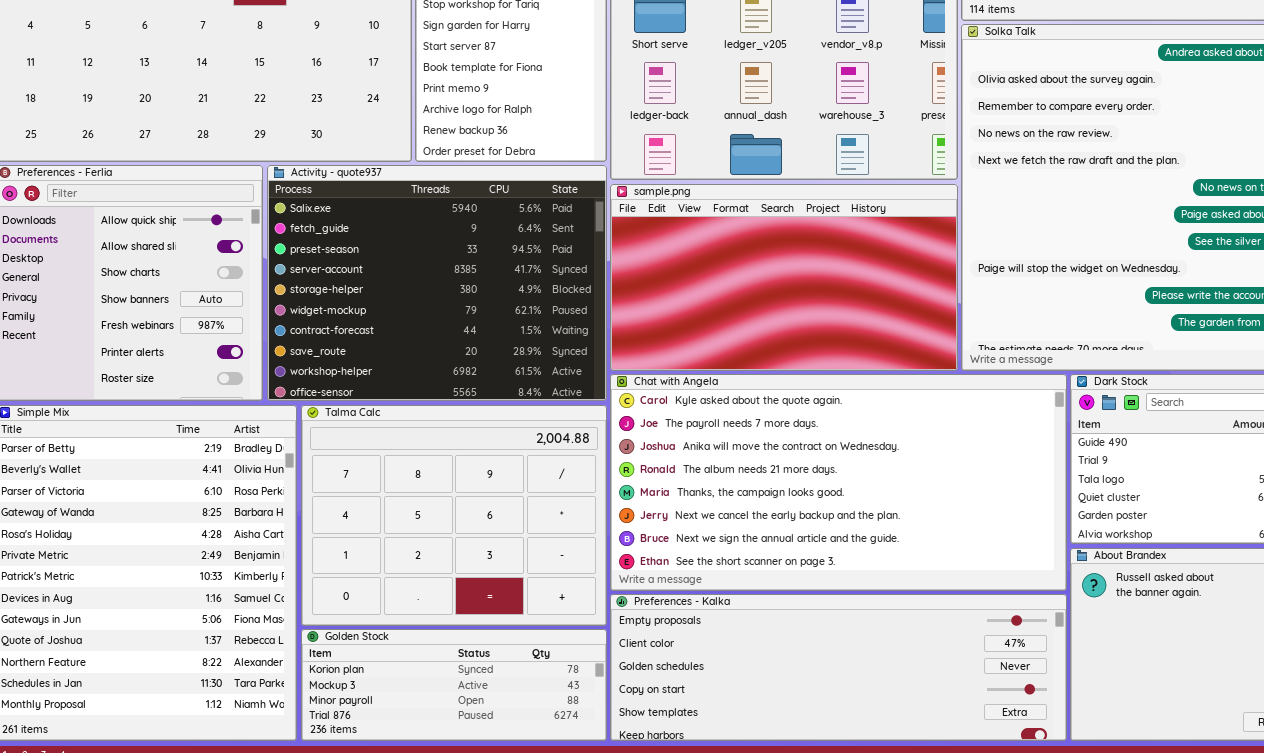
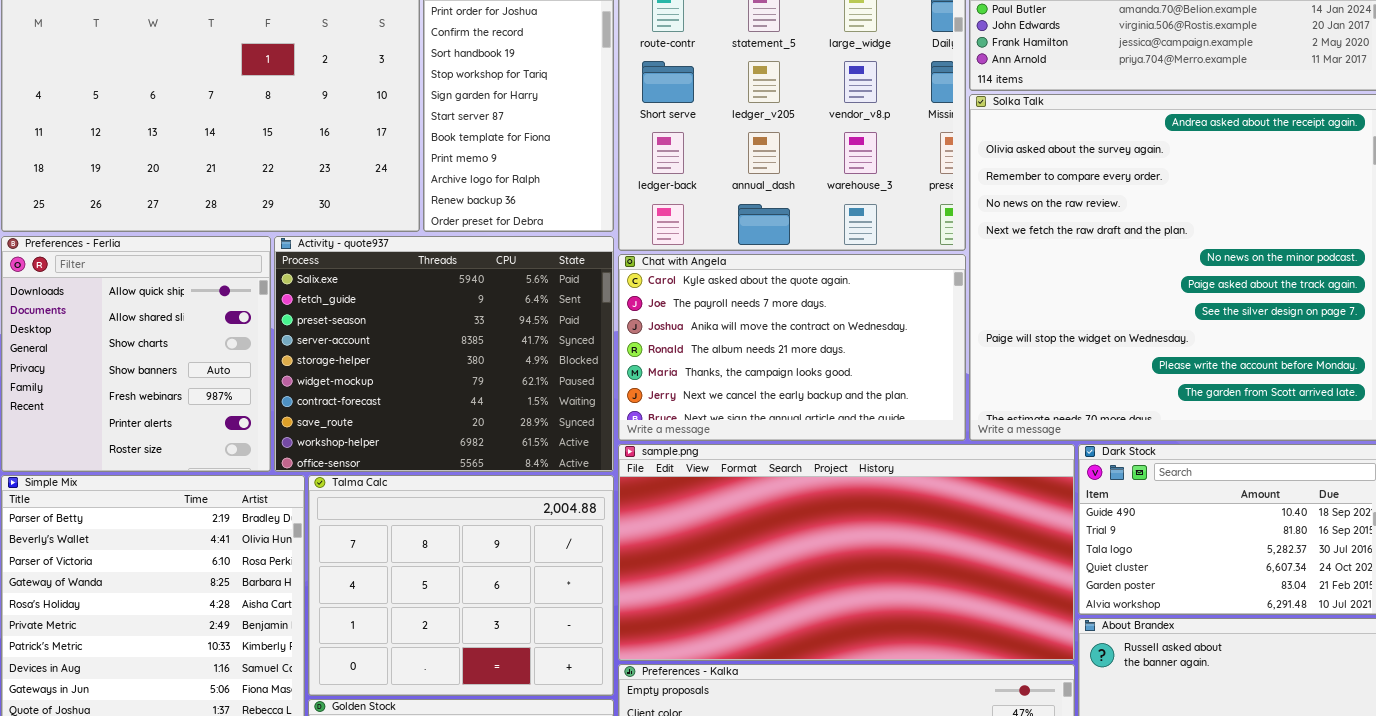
sample.png: [610,184,958,371] -> [618,444,1075,661], moved, resized
Chat with Angela: [610,374,1067,591] -> [618,254,966,441], moved, resized

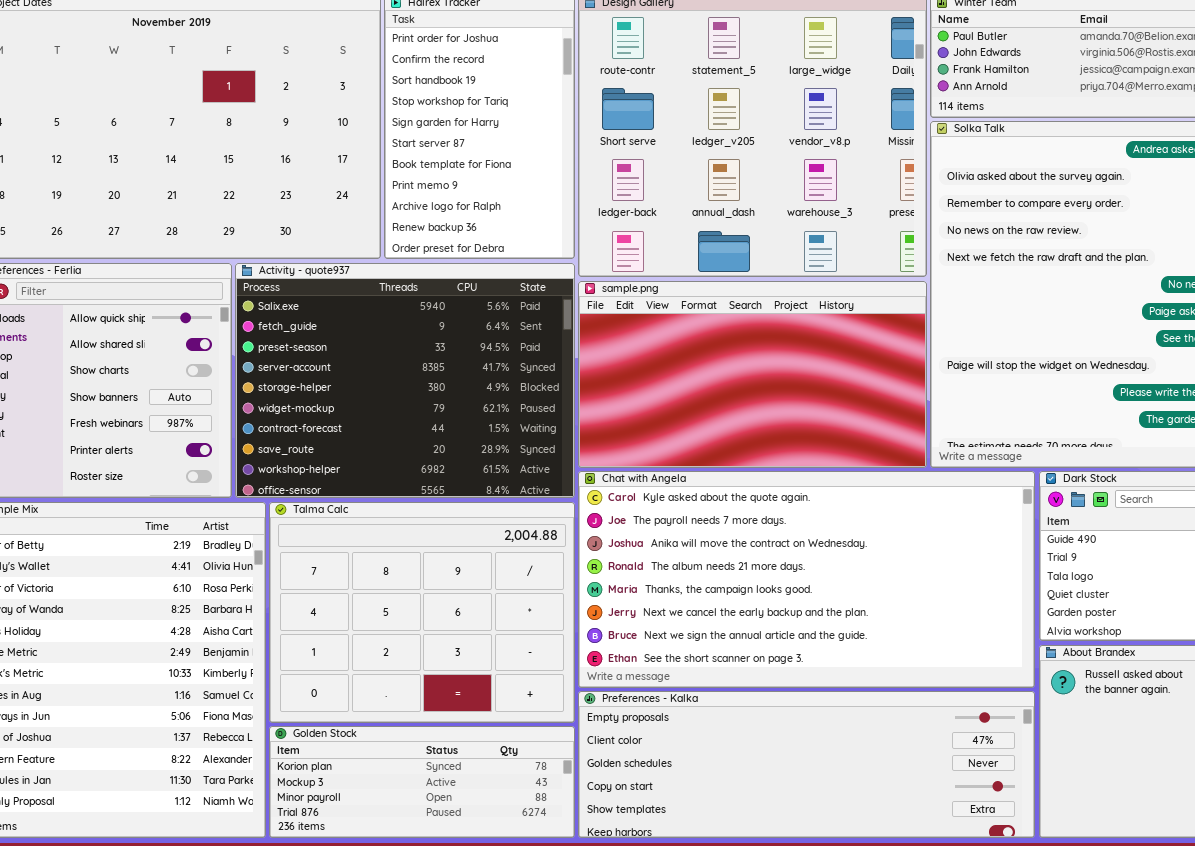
Chat with Angela: [618,254,966,441] -> [578,471,1035,688], moved, resized
sample.png: [618,444,1075,661] -> [578,281,927,468], moved, resized

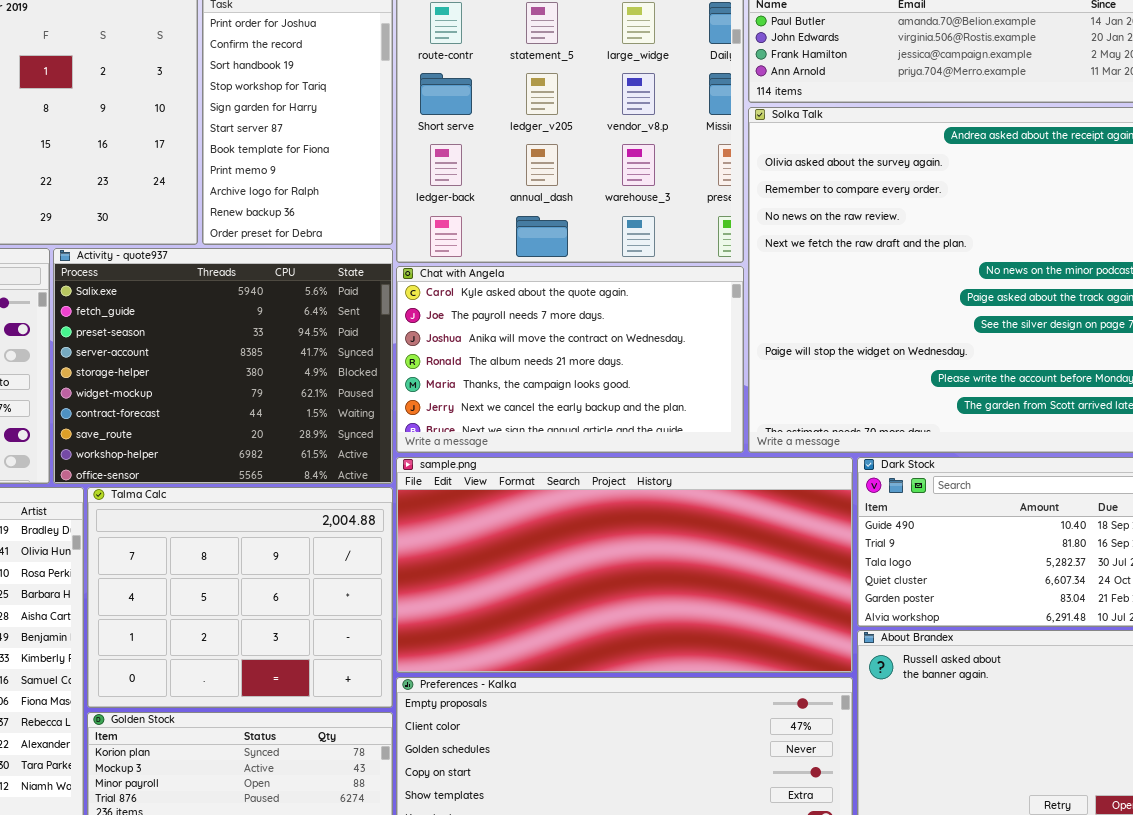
sample.png: [578,281,927,468] -> [396,457,853,673], moved, resized
Chat with Angela: [578,471,1035,688] -> [396,266,744,453], moved, resized

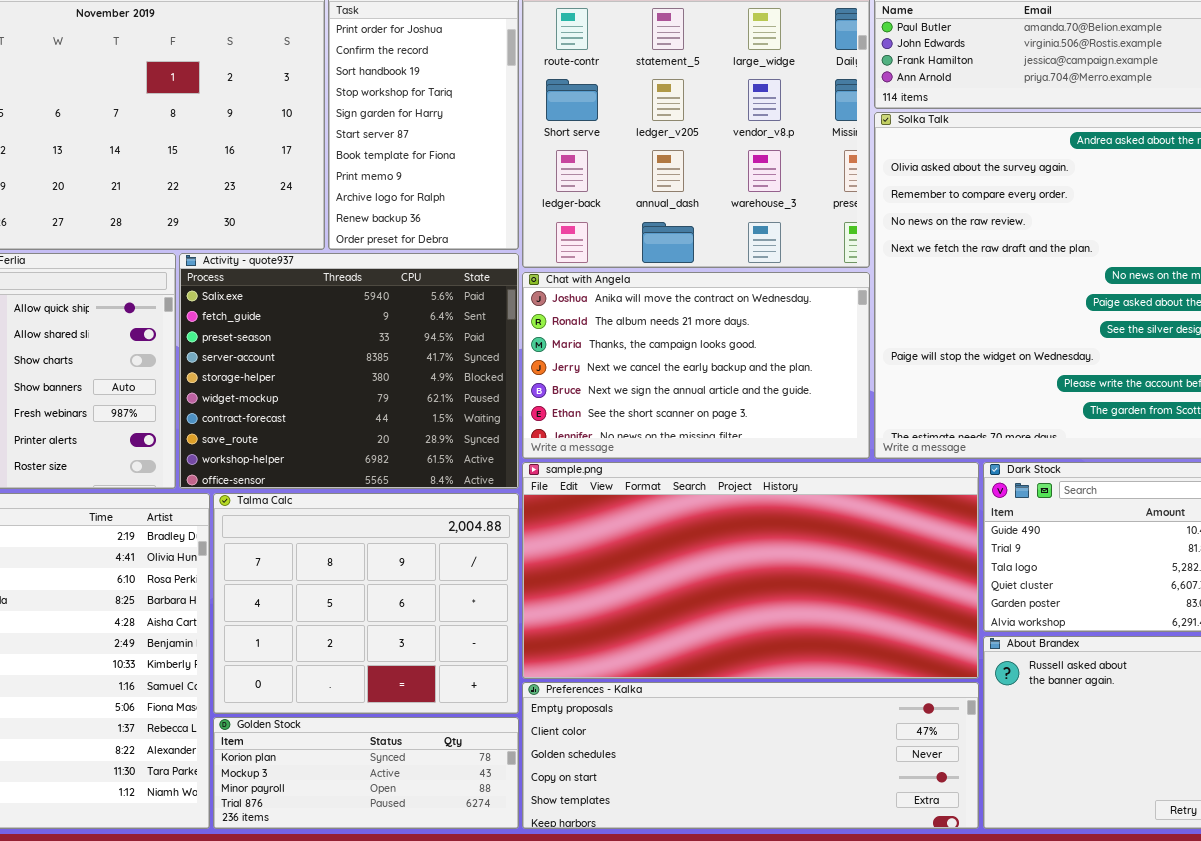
Chat with Angela: [396,266,744,453] -> [522,272,870,459], scrolled down 2 rows

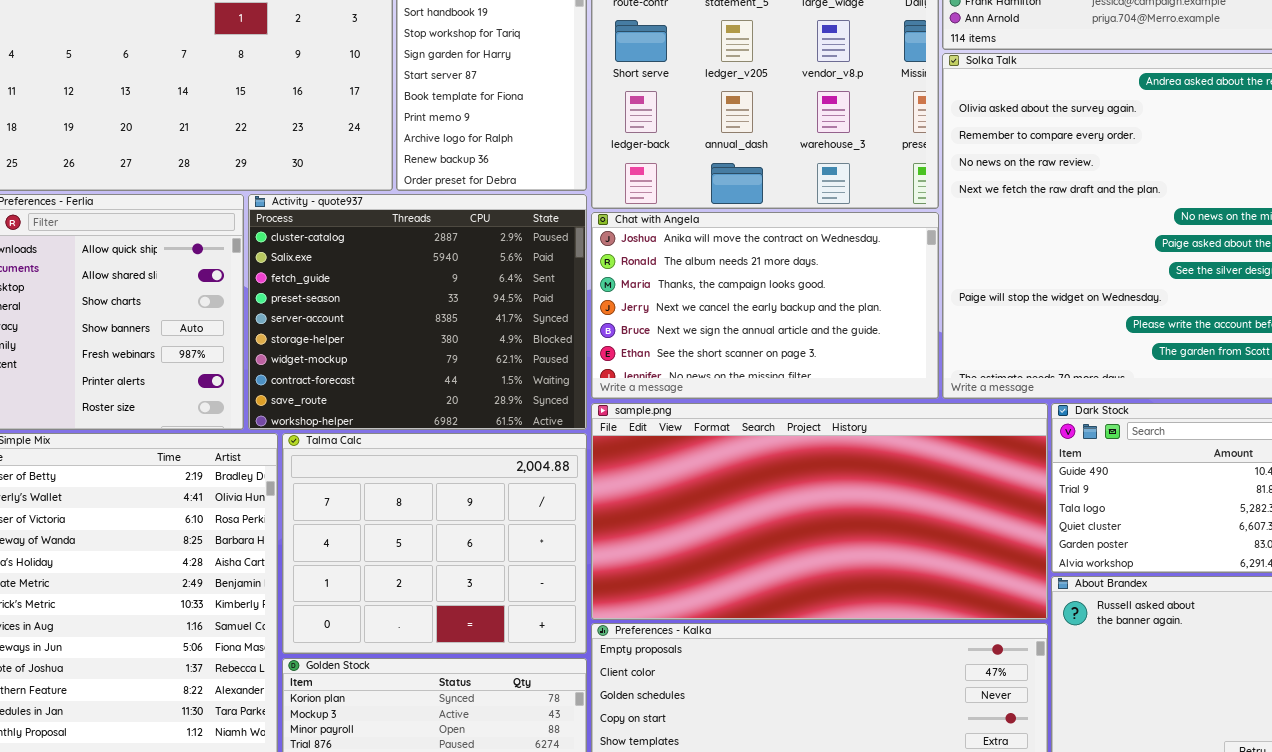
Activity - quote937: [179,253,519,489] -> [248,194,587,430], scrolled up 1 row

